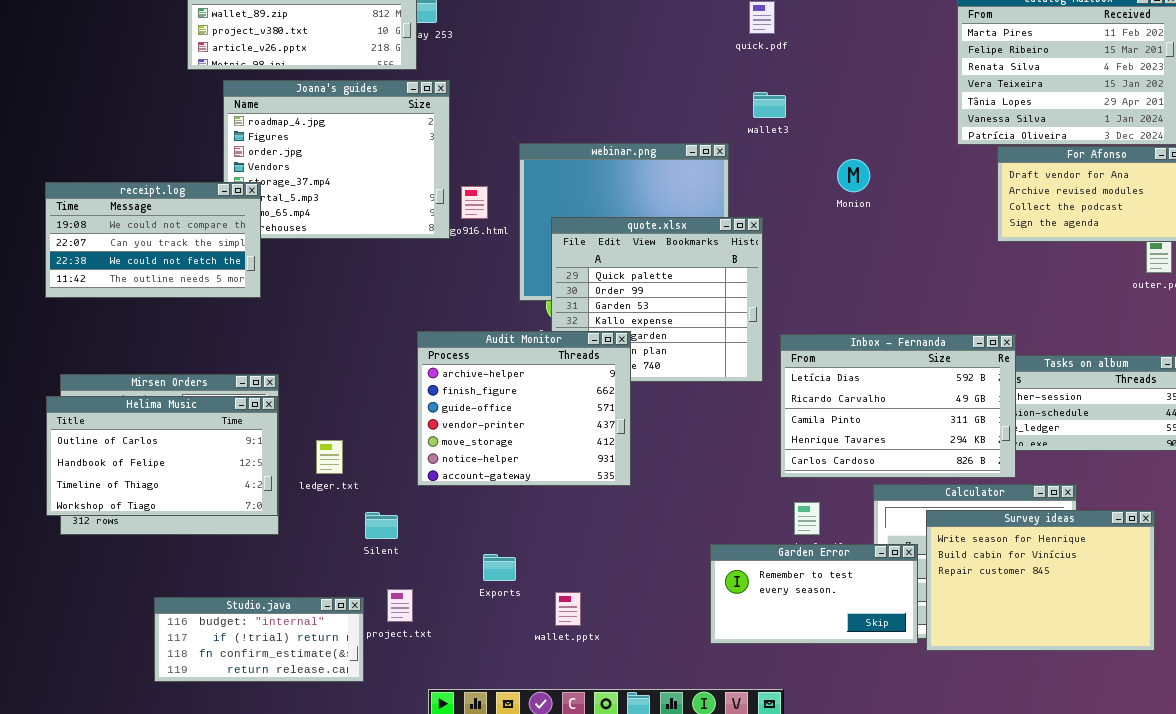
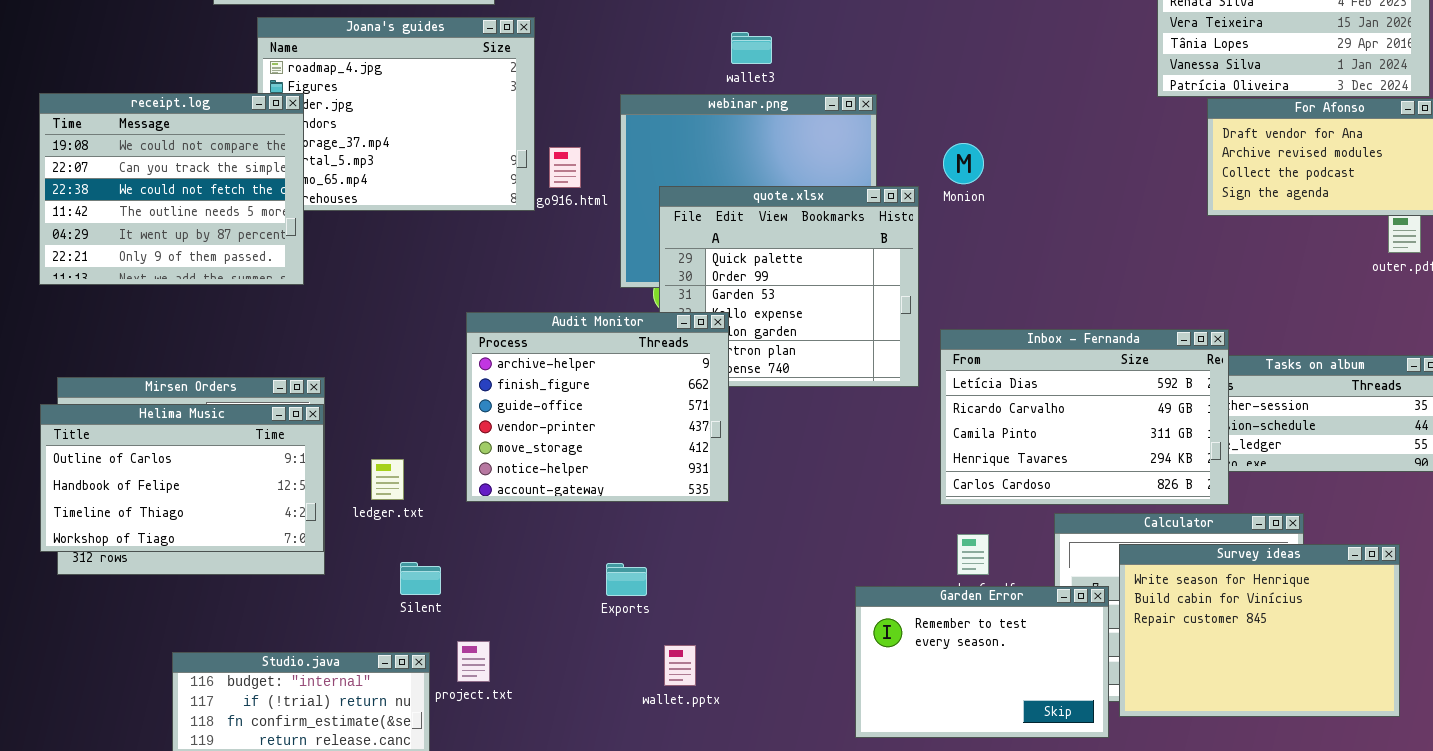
wallet3: [753,92,786,118] -> [731,32,772,64], moved
Monion: [837,159,870,192] -> [943,143,984,184], moved
receipt.log: [45,182,261,298] -> [39,93,304,285], resized
Audit Monitor: [417,331,631,486] -> [466,312,729,502], moved
Silent: [365,512,398,539] -> [400,562,441,595], moved
Garden Error: [710,544,918,644] -> [855,586,1109,738], resized
Exports: [483,554,516,581] -> [606,563,647,596], moved

